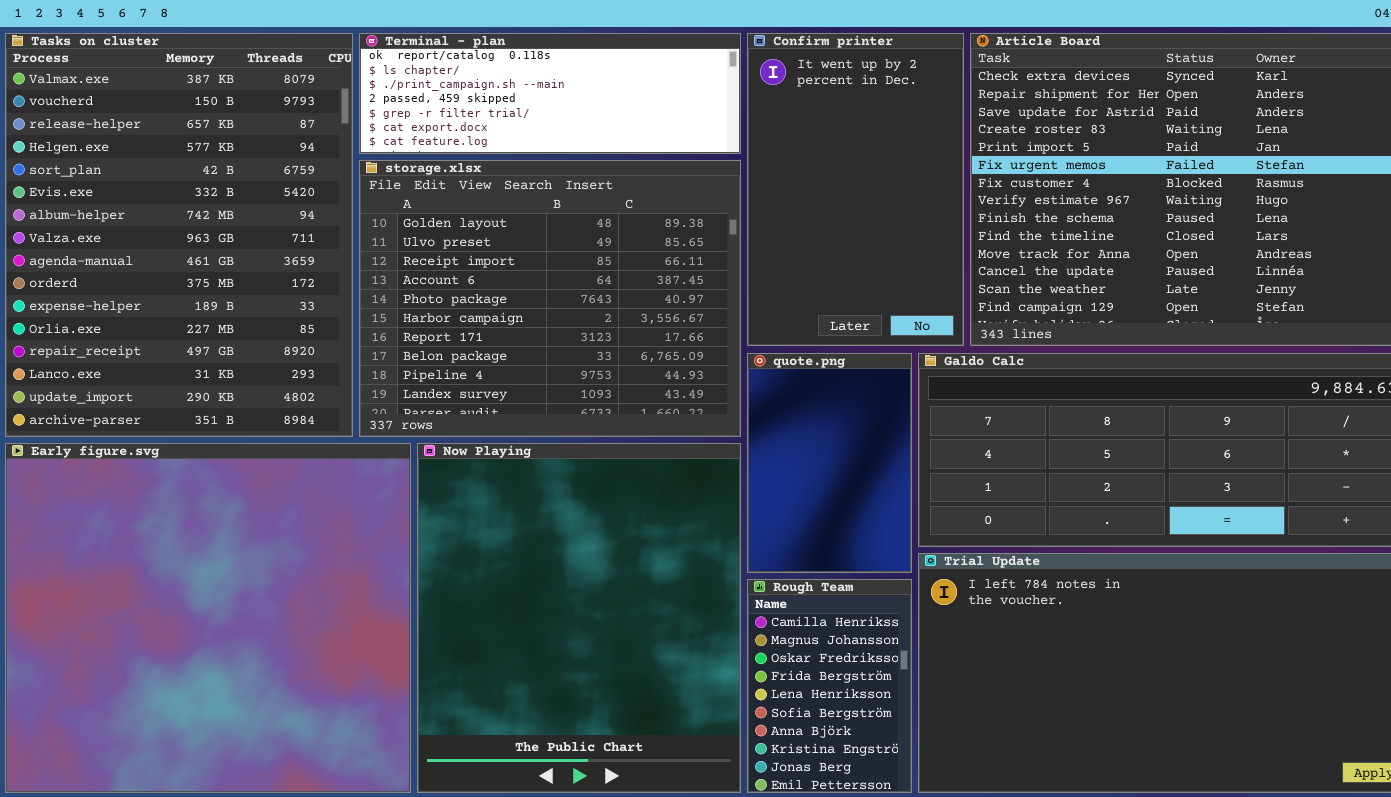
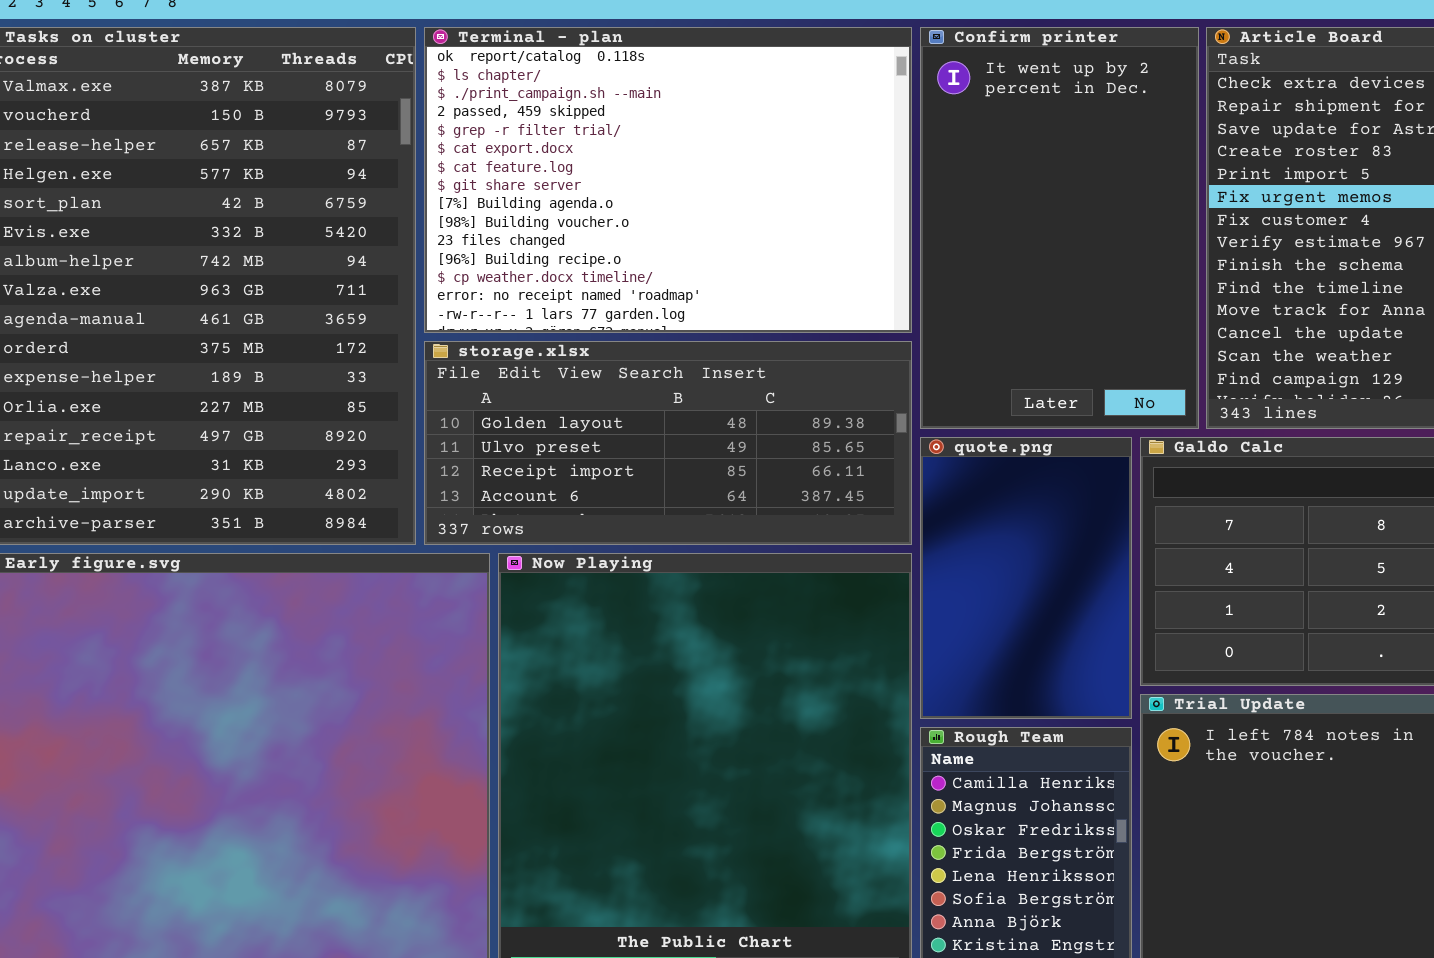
Terminal - plan: [359,33,741,154] -> [424,27,912,333], resized
storage.xlsx: [359,160,741,437] -> [424,341,912,545], resized

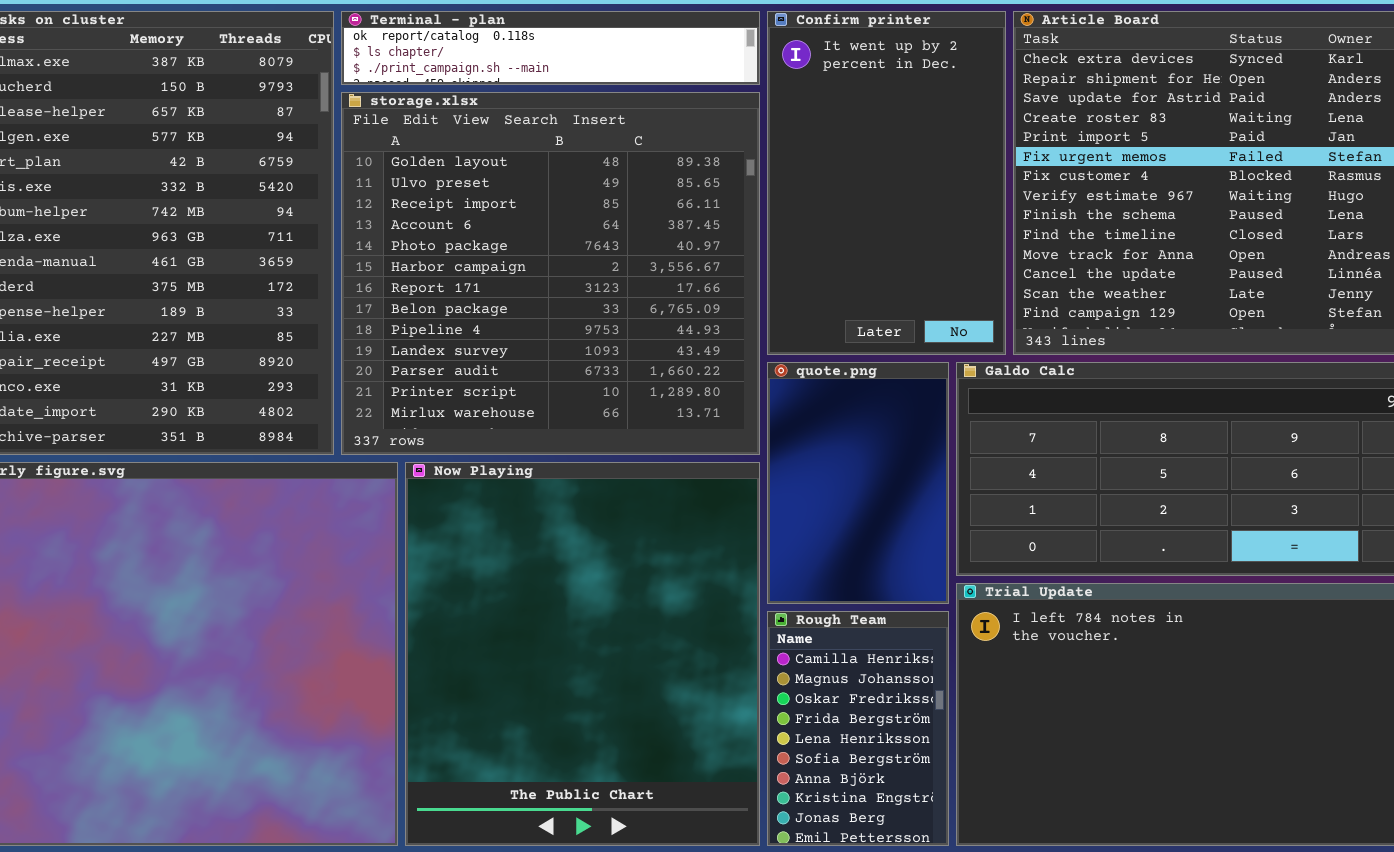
Terminal - plan: [424,27,912,333] -> [341,11,760,85], resized
storage.xlsx: [424,341,912,545] -> [341,92,760,455], resized

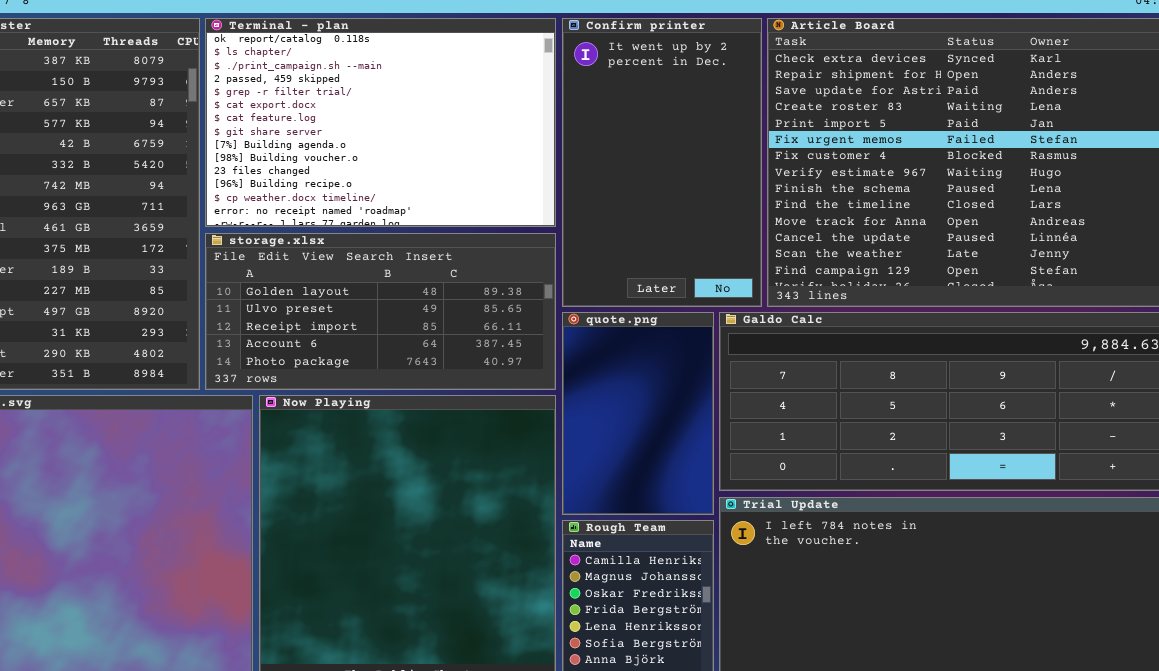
Terminal - plan: [341,11,760,85] -> [205,18,556,227], resized
storage.xlsx: [341,92,760,455] -> [205,233,556,390], resized

